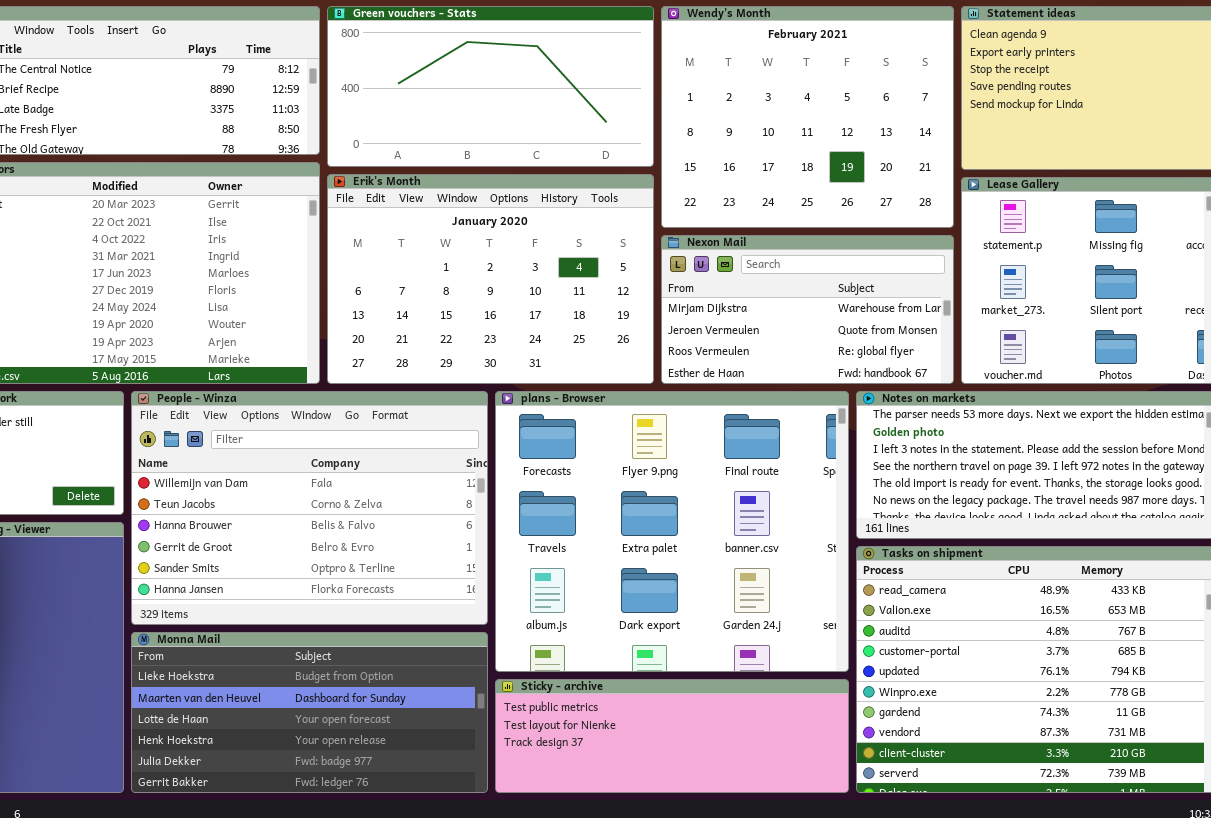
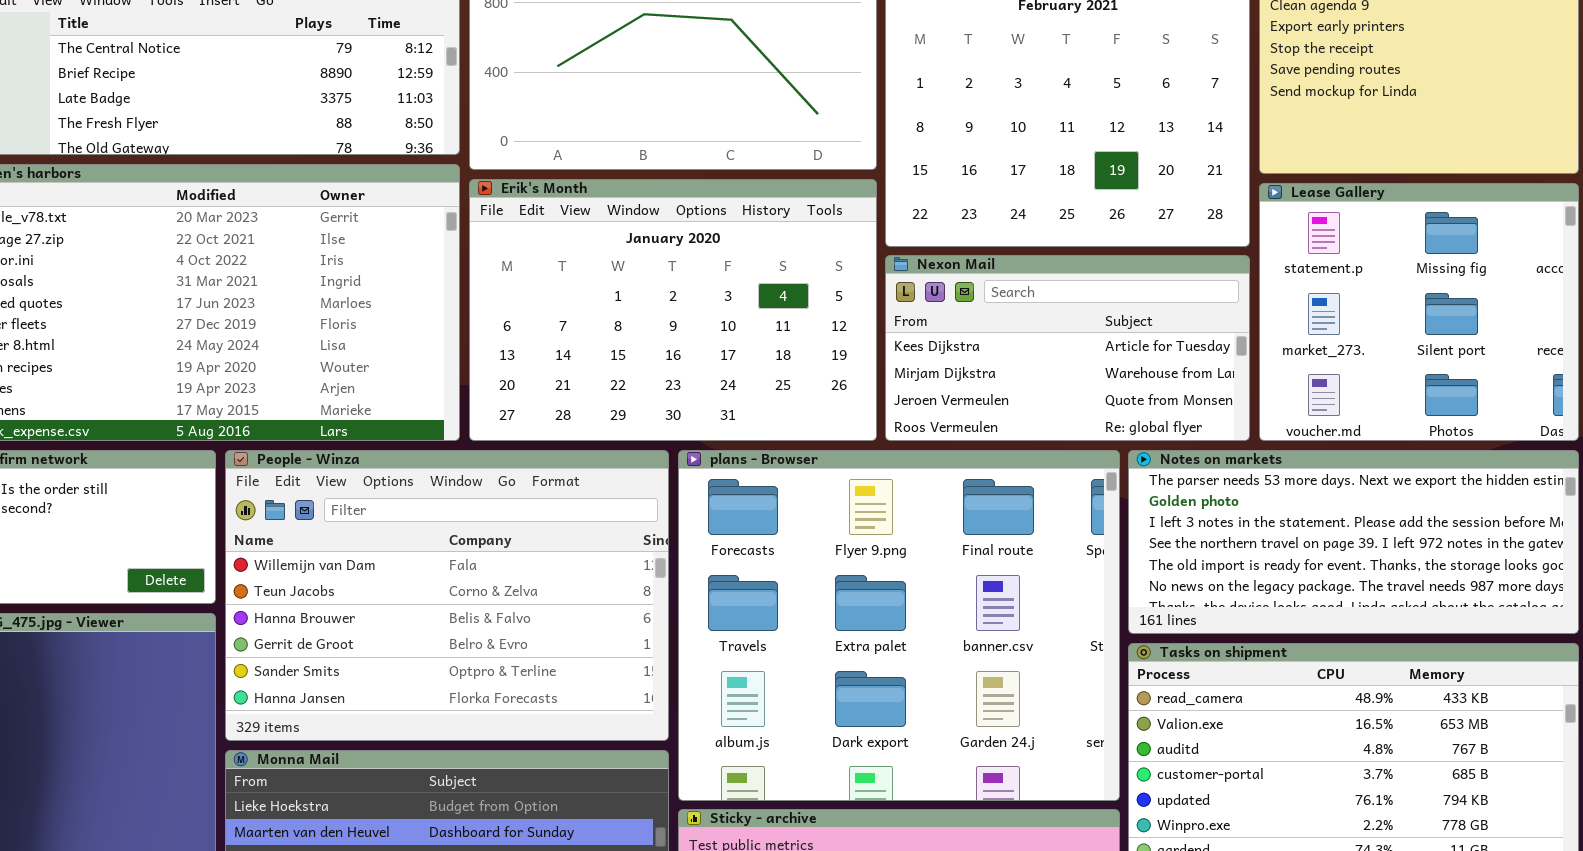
Nexon Mail: [661,235,954,384] -> [885,255,1250,441], scrolled up 1 row

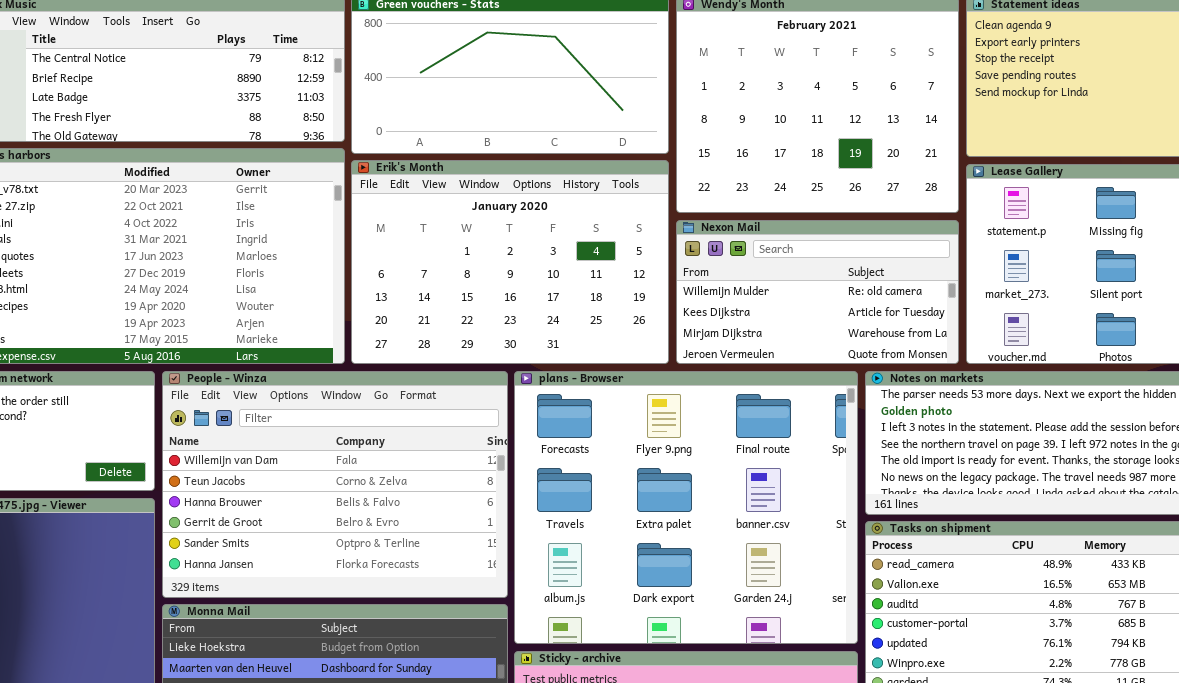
Nexon Mail: [885,255,1250,441] -> [676,220,959,364], scrolled up 1 row

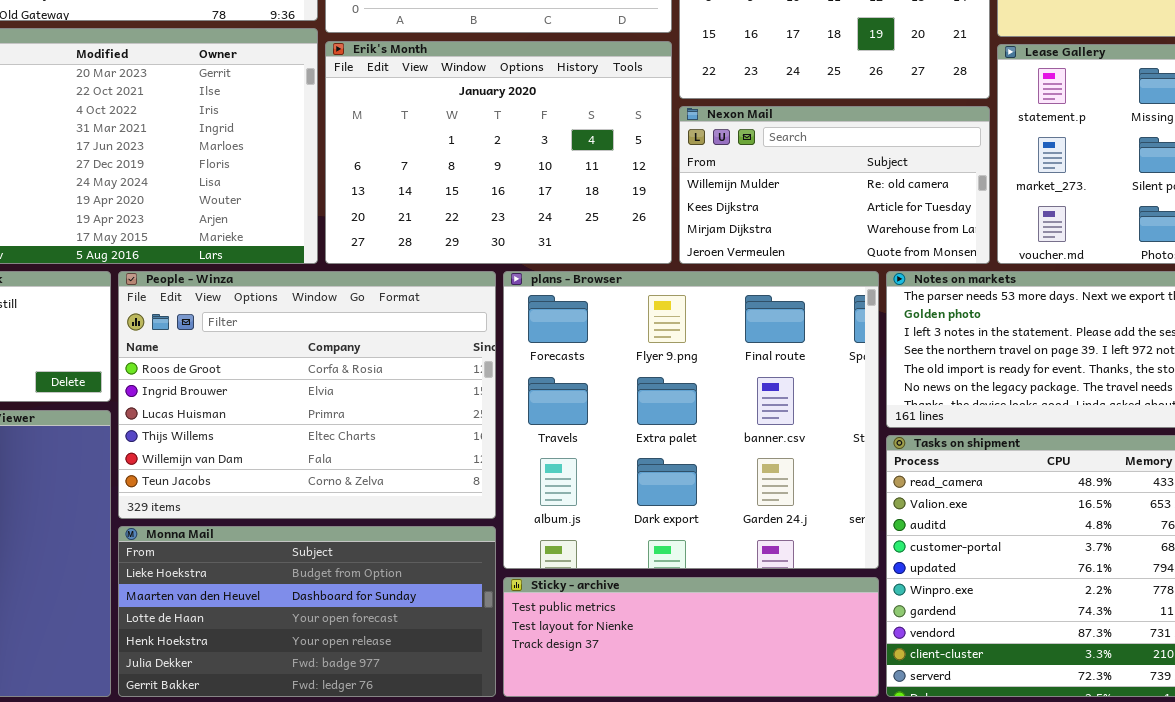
People - Winza: [162,371,508,598] -> [118,271,496,519], scrolled up 4 rows

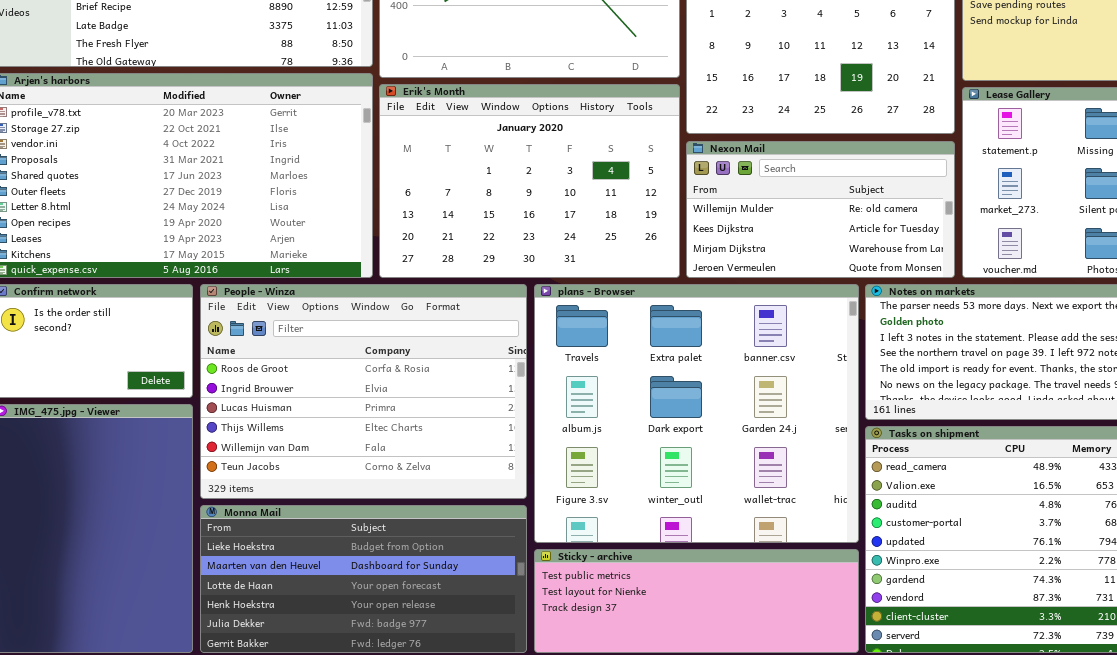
plans - Browser: [503,271,879,569] -> [534,284,859,543], scrolled down 1 row

